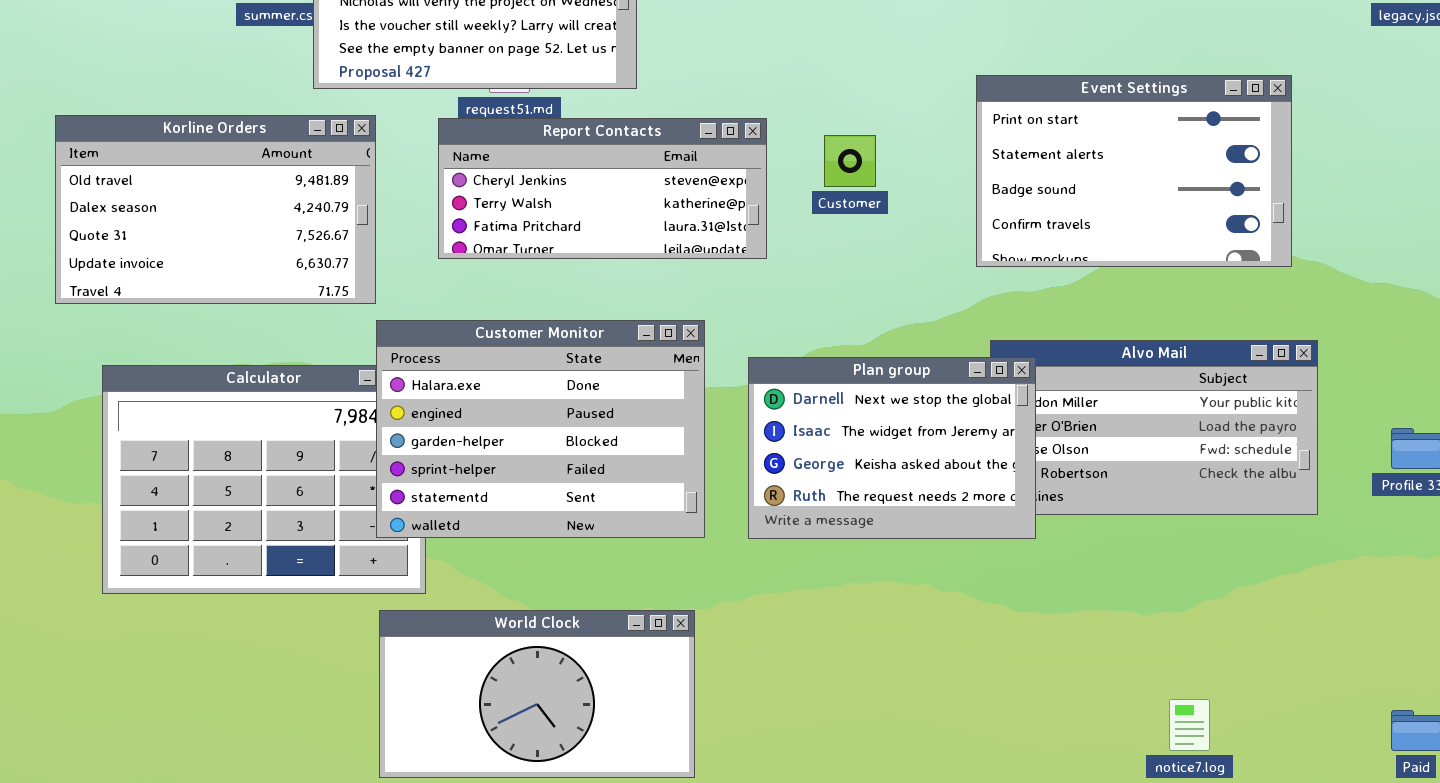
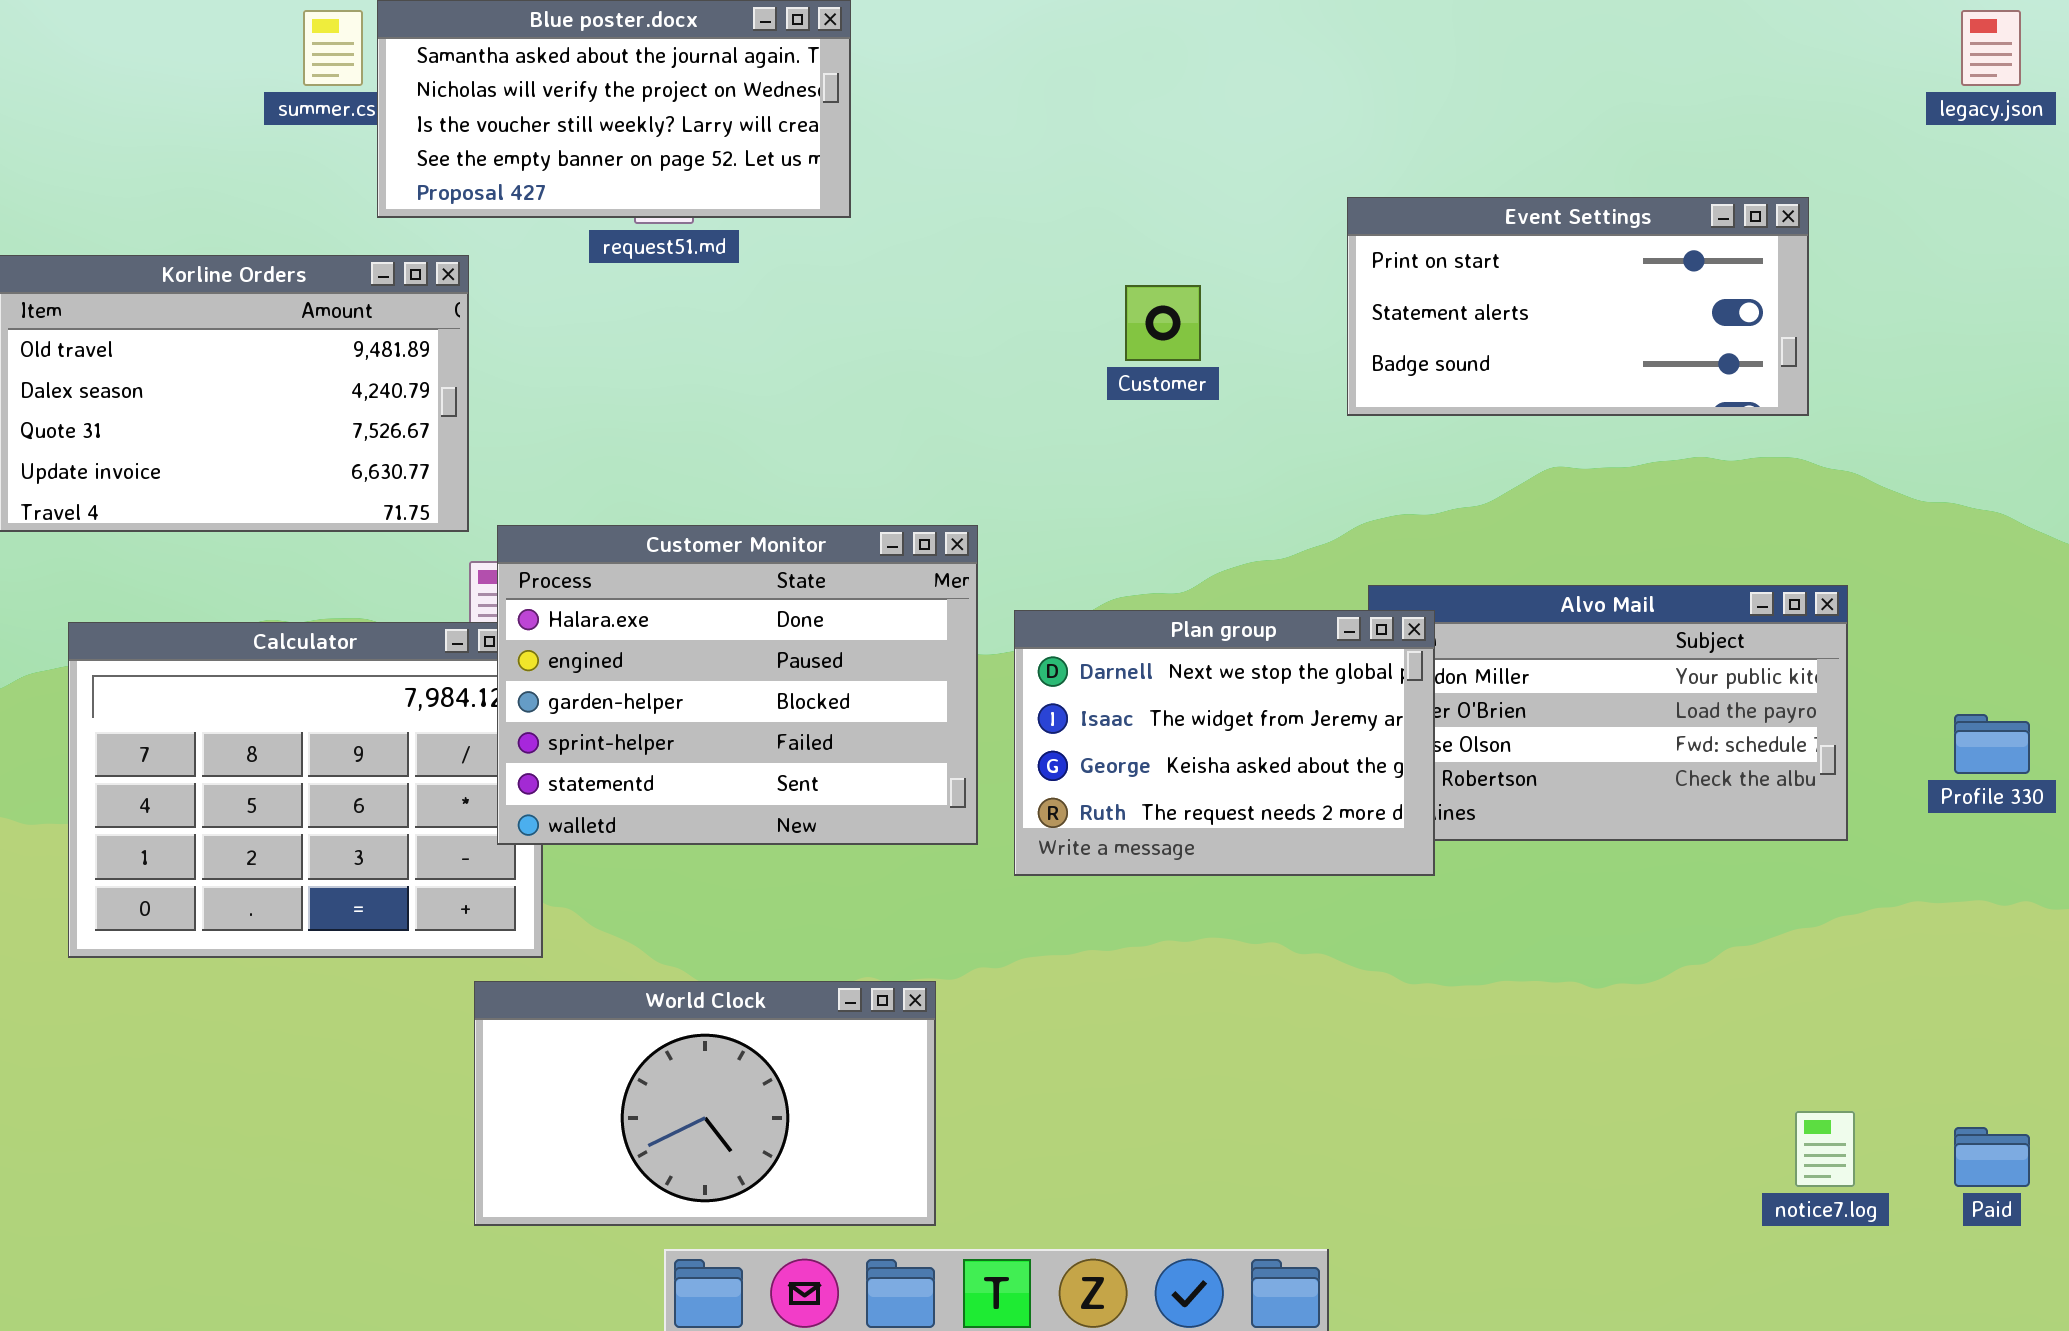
Event Settings: [976,75,1292,267] -> [1347,197,1809,416], resized
Report Contacts: [438,118,767,259] -> none, closed
Customer Monitor: [376,320,705,538] -> [497,525,978,845], moved
notice7.log: [1169,699,1210,751] -> [1795,1111,1855,1187], moved

